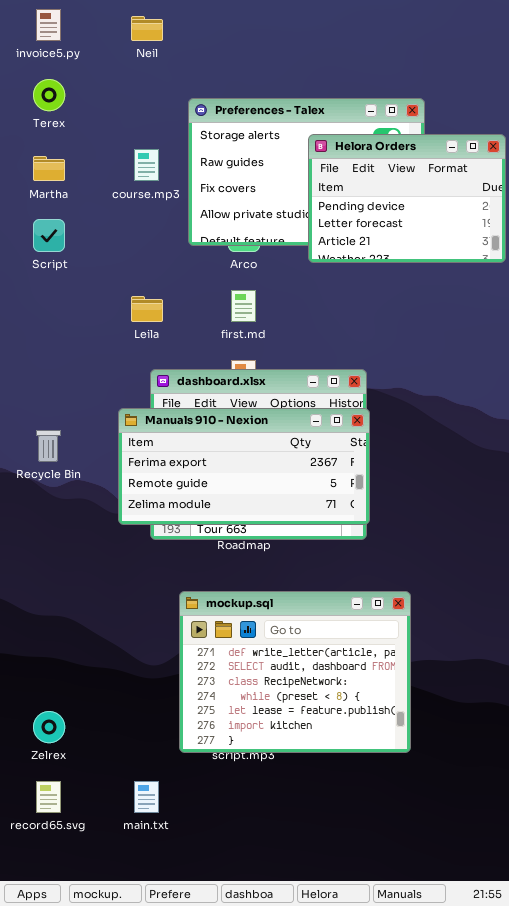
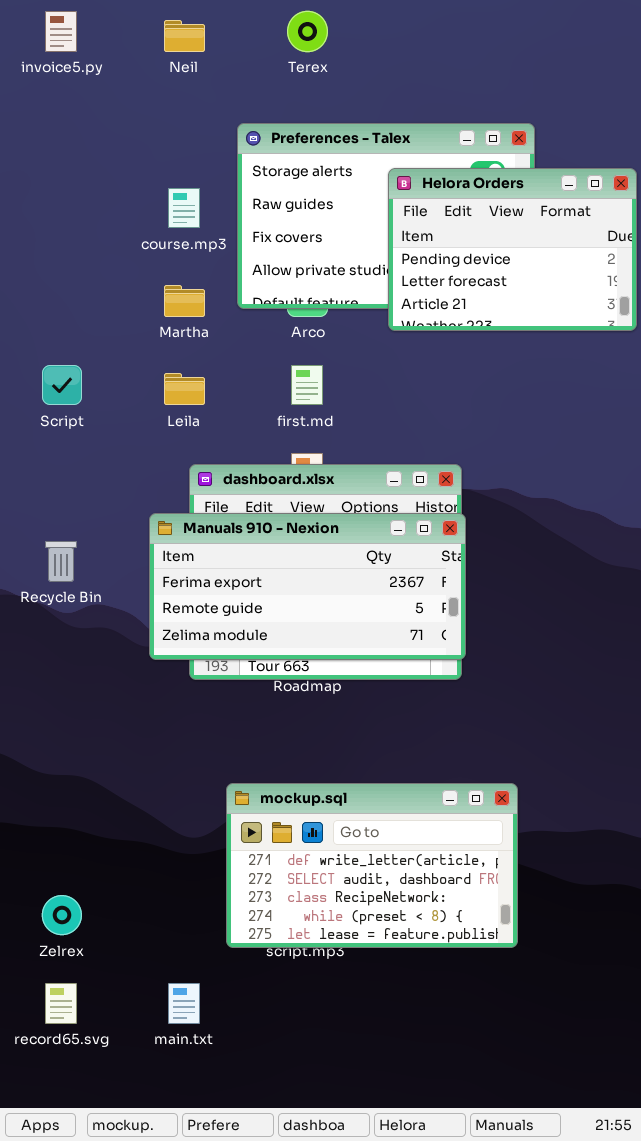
Terex: [33,79,65,111] -> [287,11,328,52], moved
Martha: [33,156,65,181] -> [164,285,205,317], moved
Script: [33,219,65,252] -> [42,365,82,405], moved
mockup.sql: [179,591,411,753] -> [226,783,518,948], resized

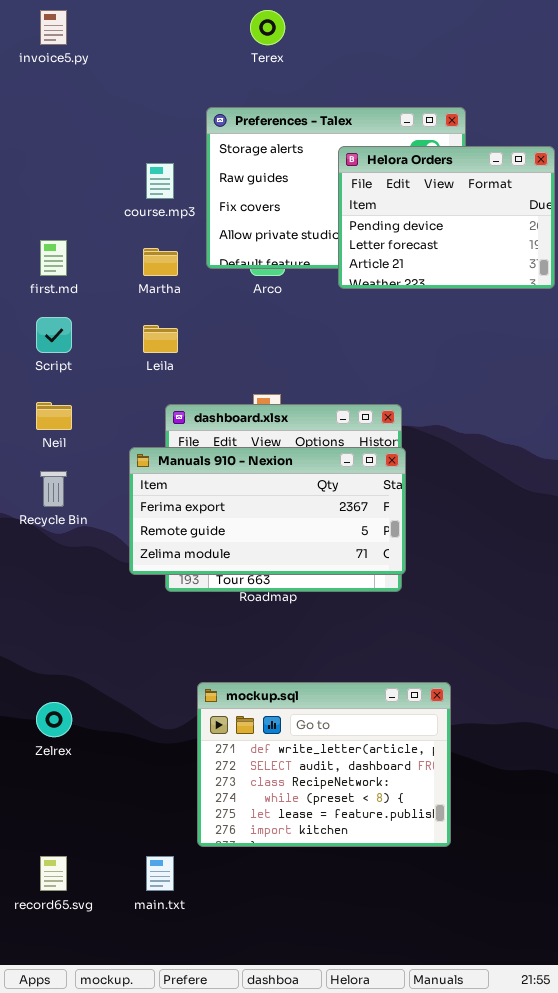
Neil: [164,20,205,52] -> [36,402,72,430], moved
first.md: [291,365,323,405] -> [40,240,67,276], moved
mockup.sql: [226,783,518,948] -> [197,682,451,847], resized
Zelrex: [42,895,82,935] -> [36,702,72,737], moved

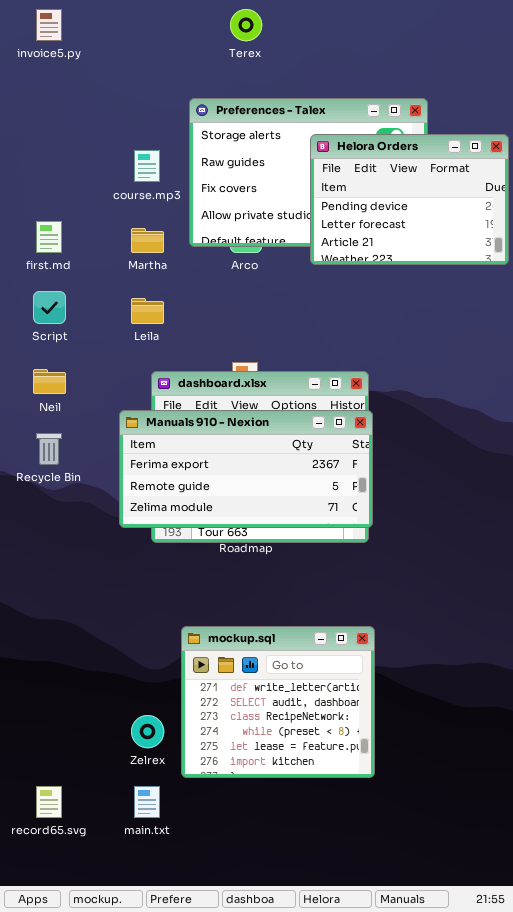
mockup.sql: [197,682,451,847] -> [181,626,375,778], resized
Zelrex: [36,702,72,737] -> [131,715,164,748], moved

